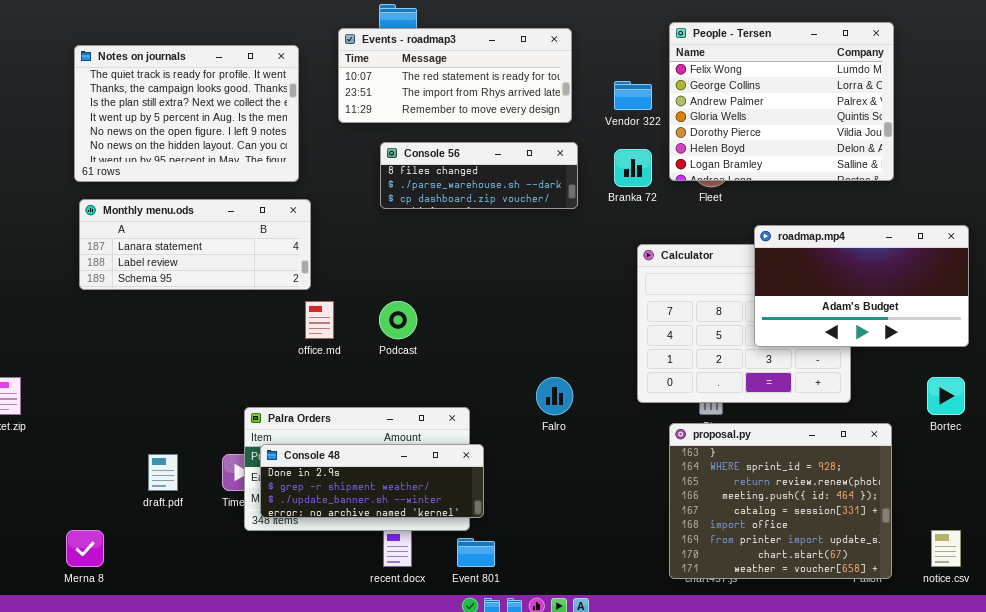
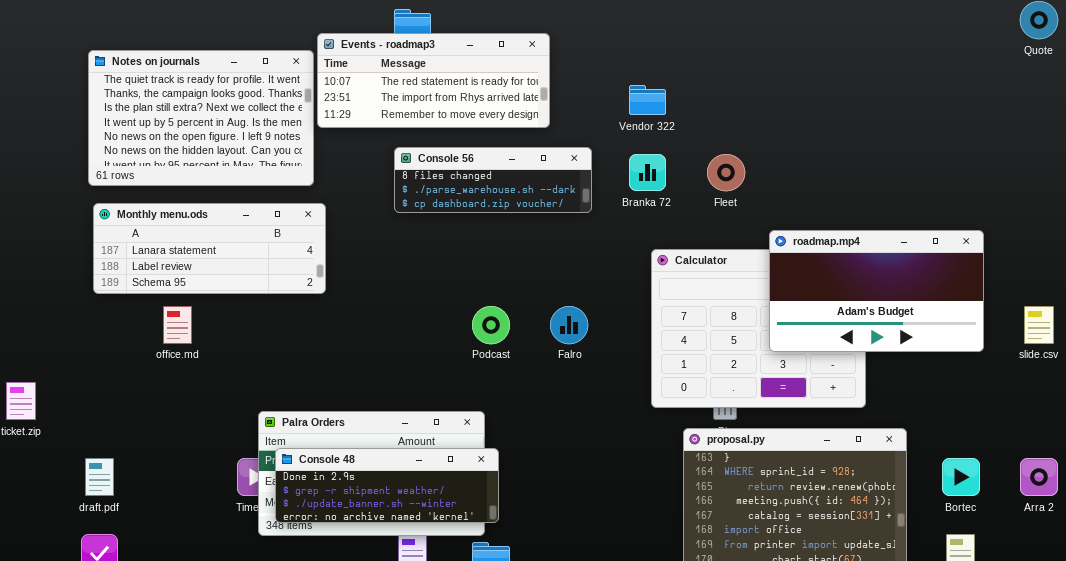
People - Tersen: [669,22,894,181] -> none, closed
Events - roadmap3: [338,28,572,123] -> [317,33,550,128], moved
office.md: [305,301,334,339] -> [163,306,192,344], moved
Podcast: [379,301,417,339] -> [472,306,510,344], moved
Falro: [536,377,573,415] -> [550,306,588,344], moved
Bortec: [927,377,965,415] -> [942,458,980,496], moved
draft.pdf: [148,454,178,491] -> [85,458,114,496], moved

